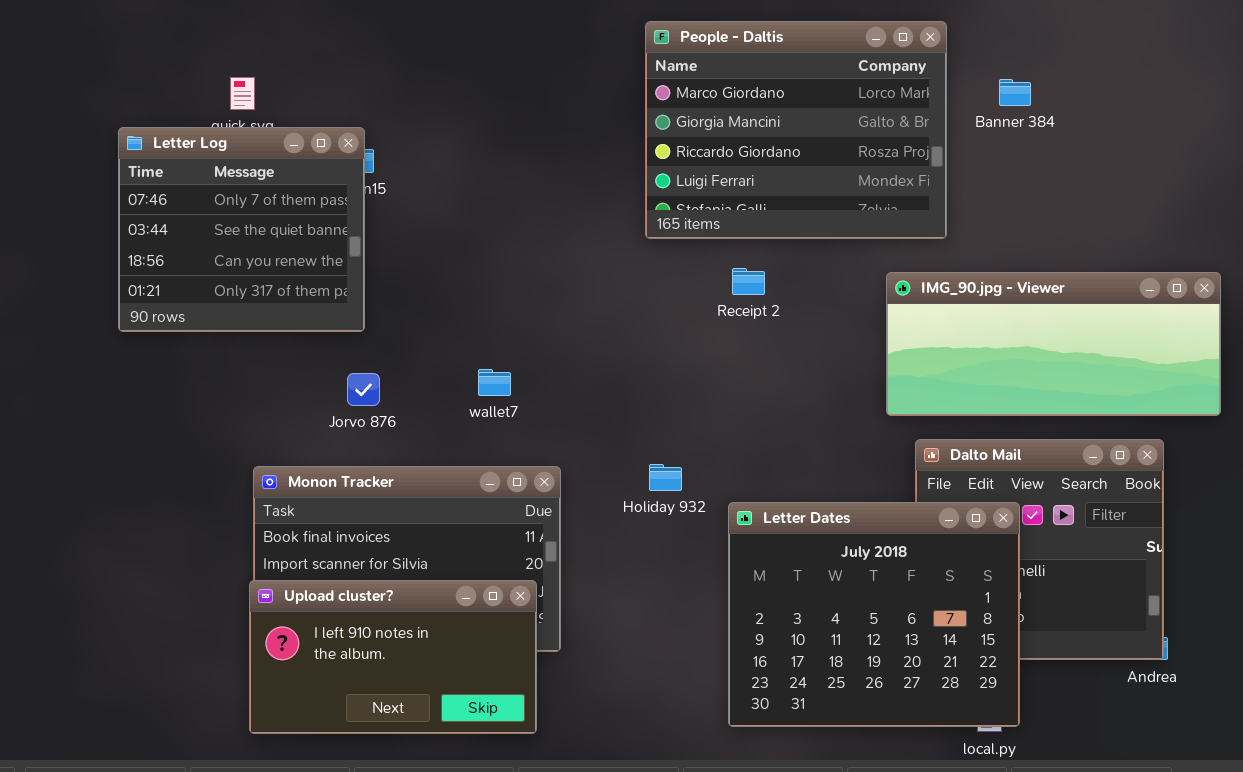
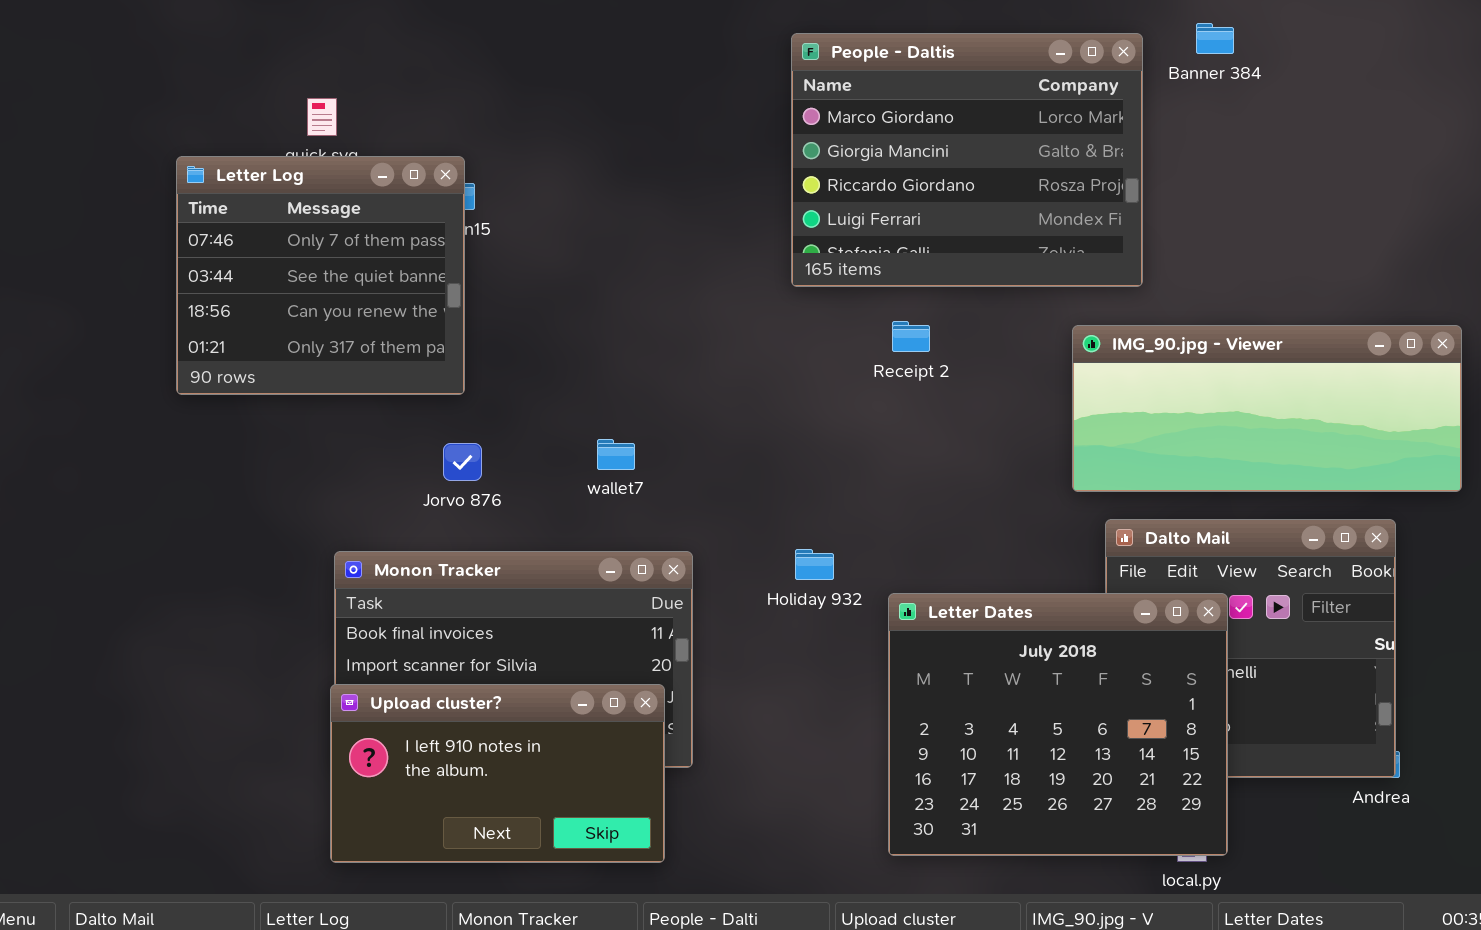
Banner 384: [999,79,1031,106] -> [1196,23,1234,54], moved

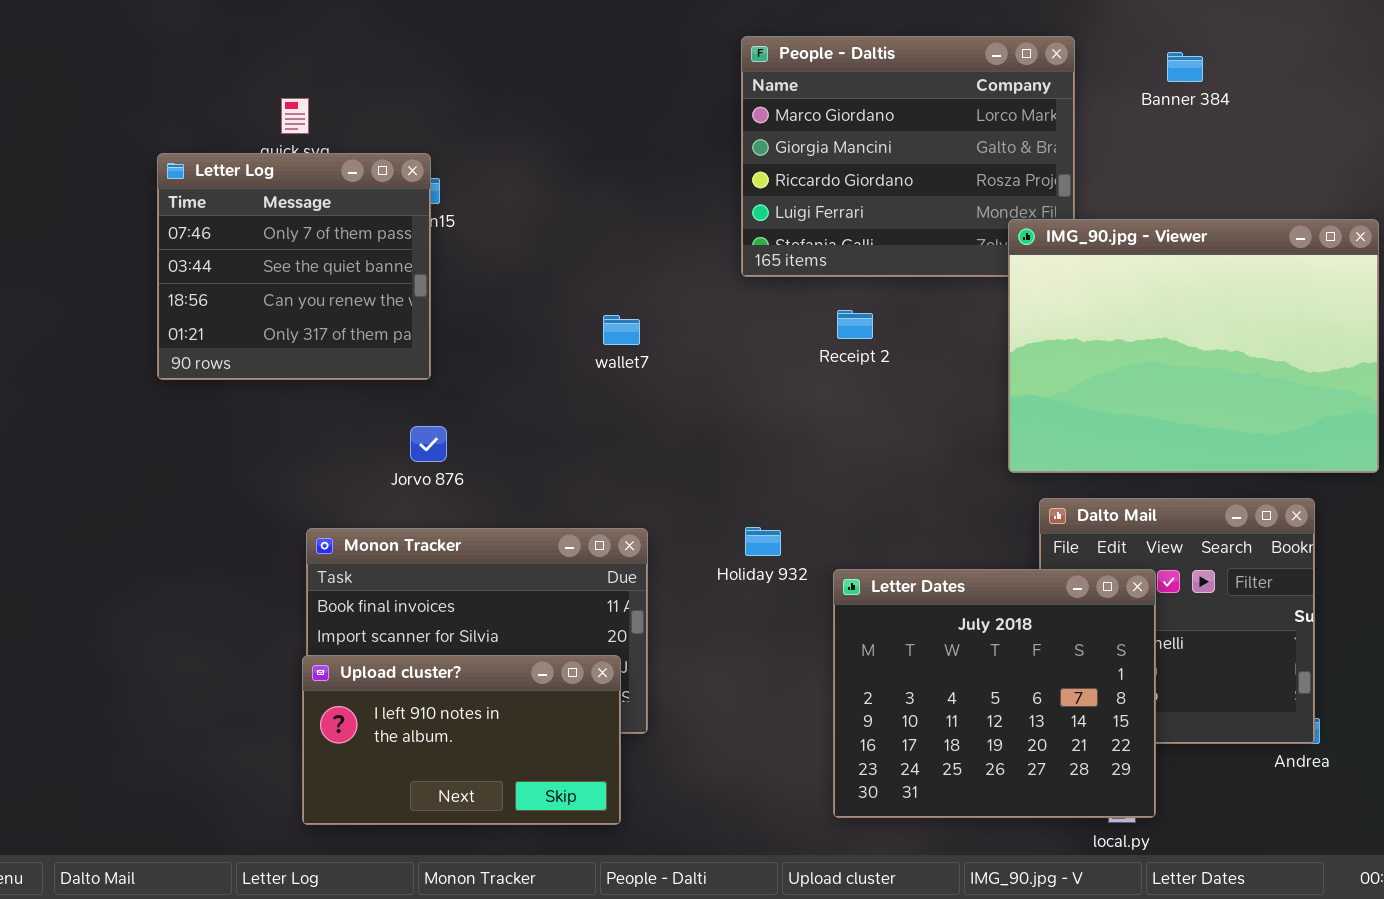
Banner 384: [1196,23,1234,54] -> [1167,52,1203,82], moved
IMG_90.jpg - Viewer: [1072,325,1462,492] -> [1008,219,1379,473], resized
wallet7: [597,439,635,470] -> [603,315,640,345], moved

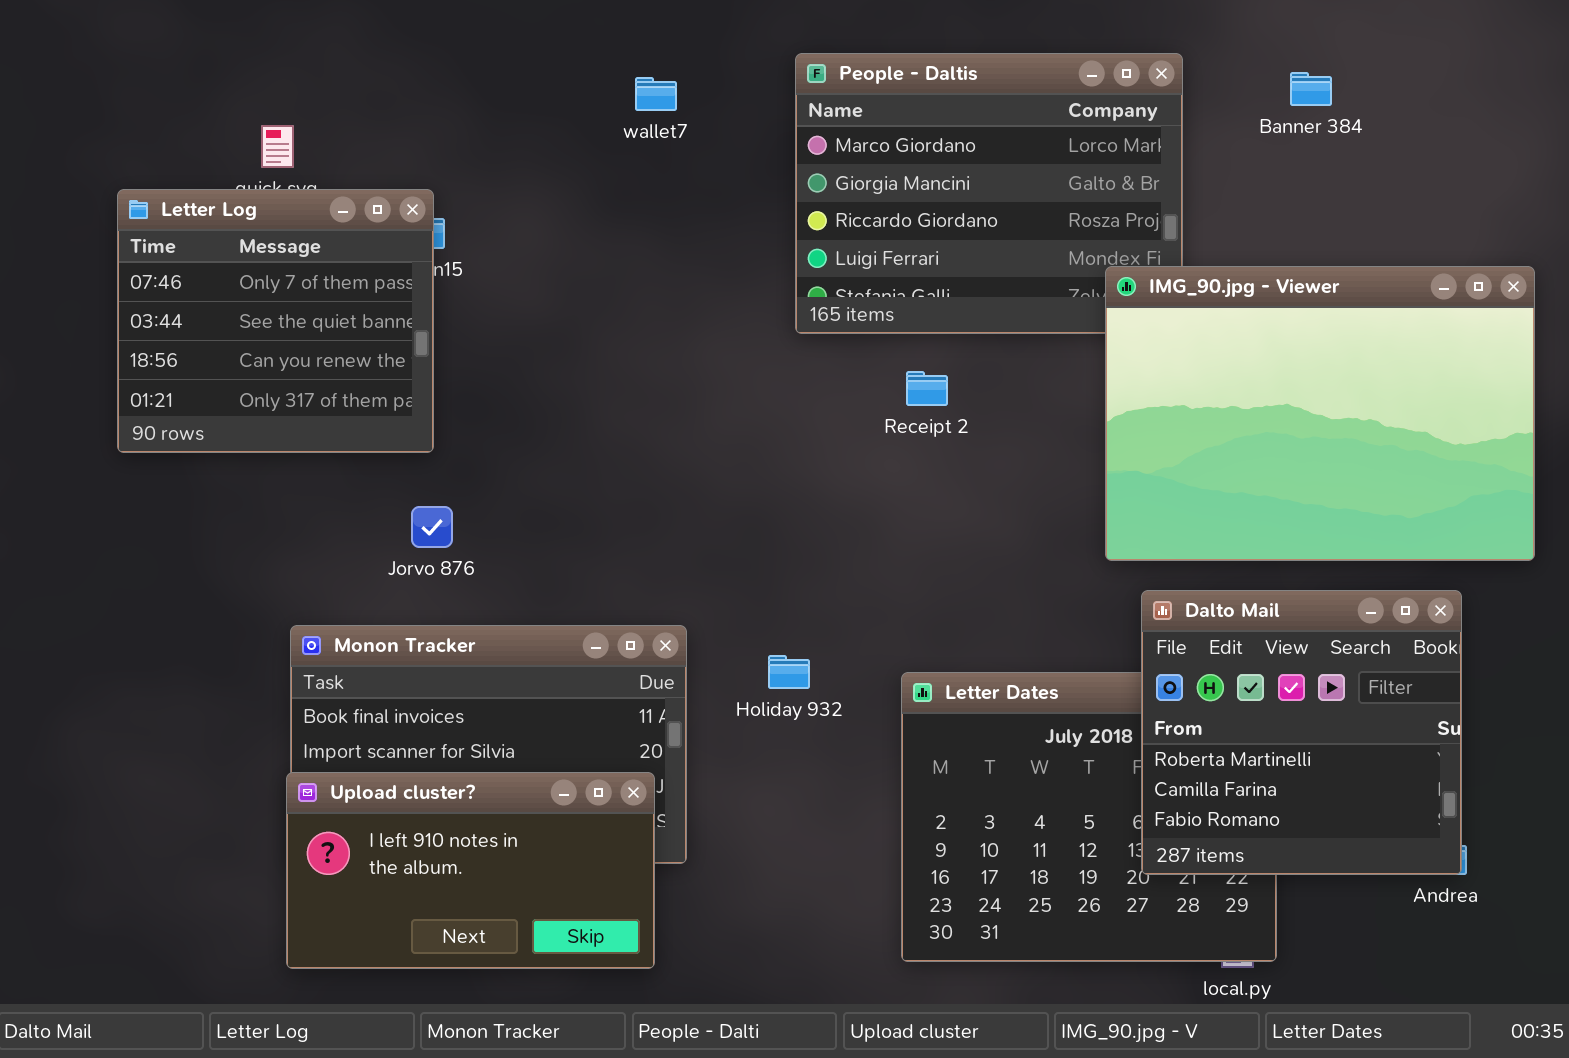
wallet7: [603,315,640,345] -> [635,77,677,111], moved
Dalto Mail: [1039,498,1315,744] -> [1141,590,1462,875], raised
Holiday 932: [745,527,781,556] -> [768,655,810,689], moved

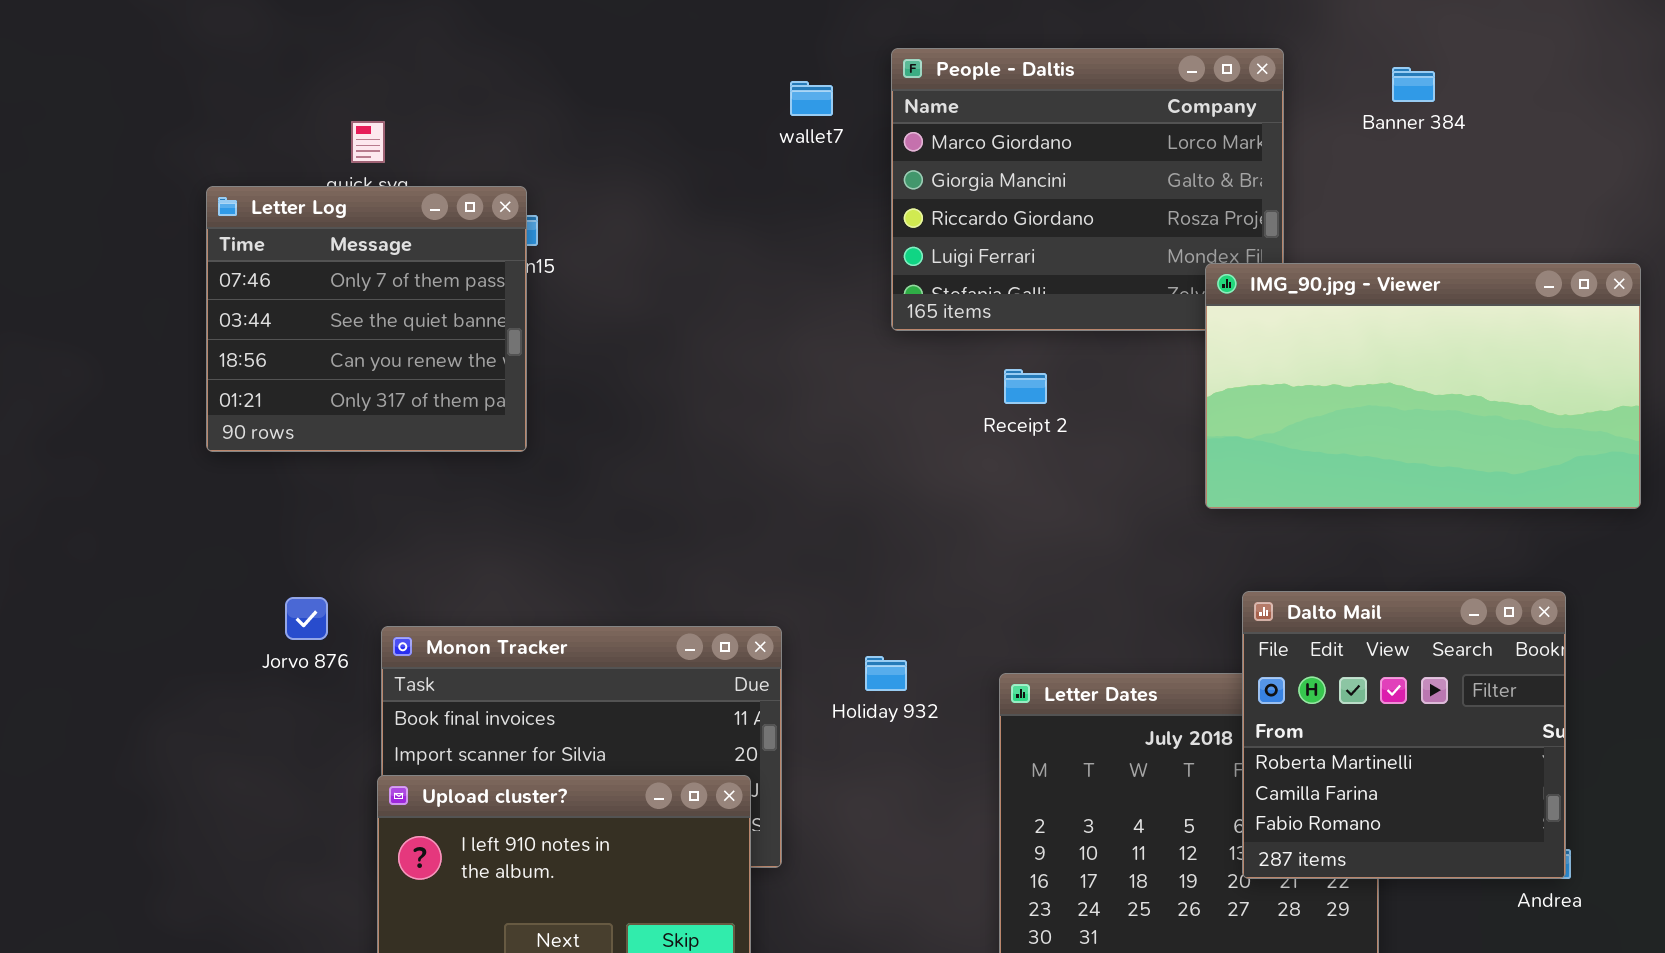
wallet7: [635,77,677,111] -> [790,81,833,116], moved
IMG_90.jpg - Viewer: [1105,266,1535,561] -> [1205,263,1641,509], resized
Jorvo 876: [411,506,453,548] -> [285,597,328,640], moved

